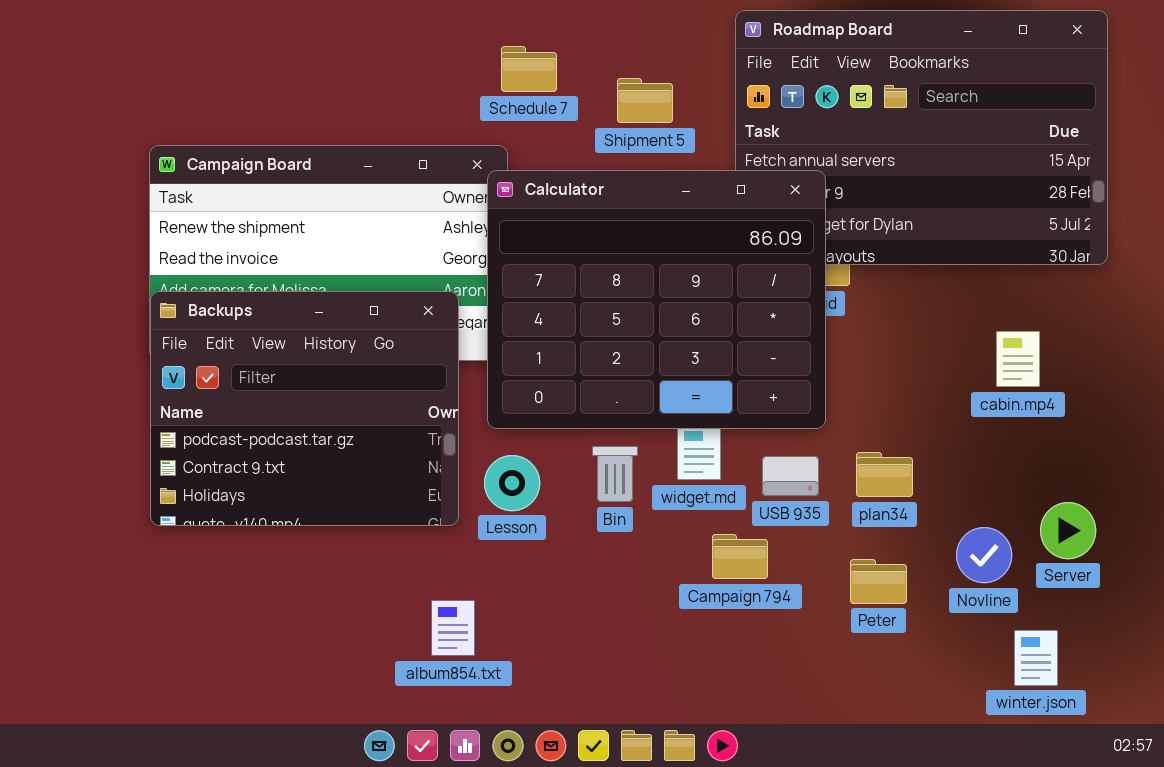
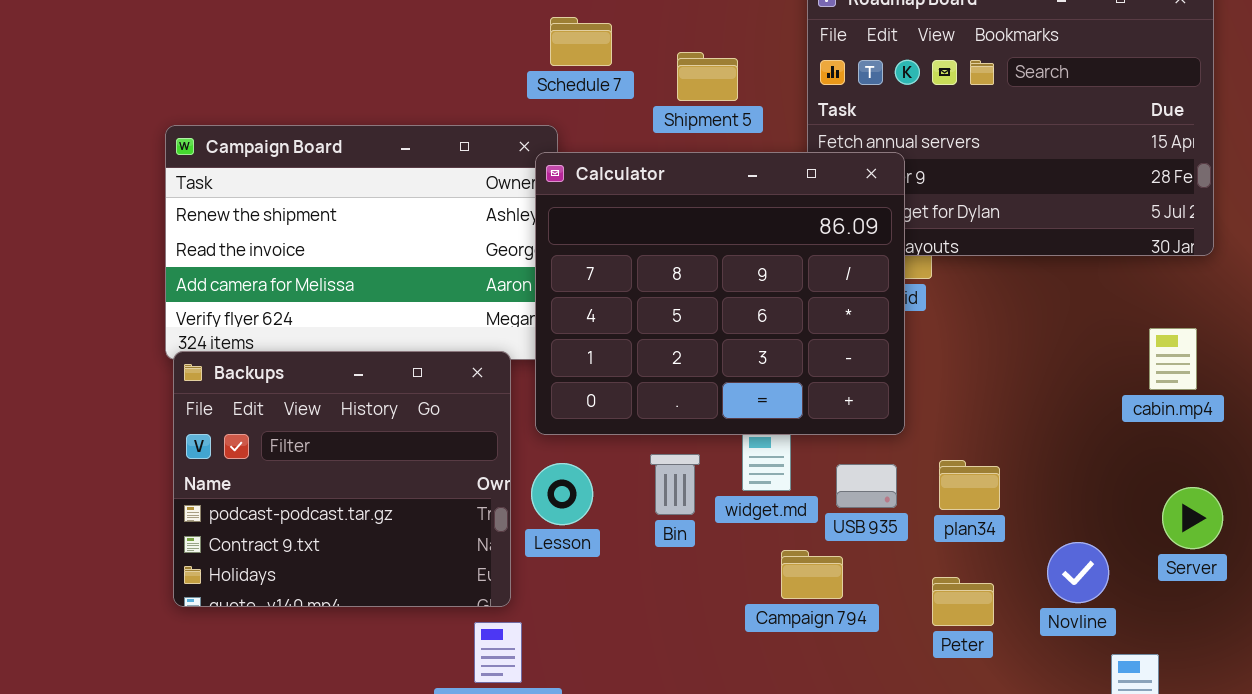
Backups: [150,291,459,526] -> [173,351,511,607], moved
cabin.mp4: [996,331,1040,387] -> [1149,328,1197,390], moved
Server: [1040,502,1096,559] -> [1162,487,1223,549], moved

